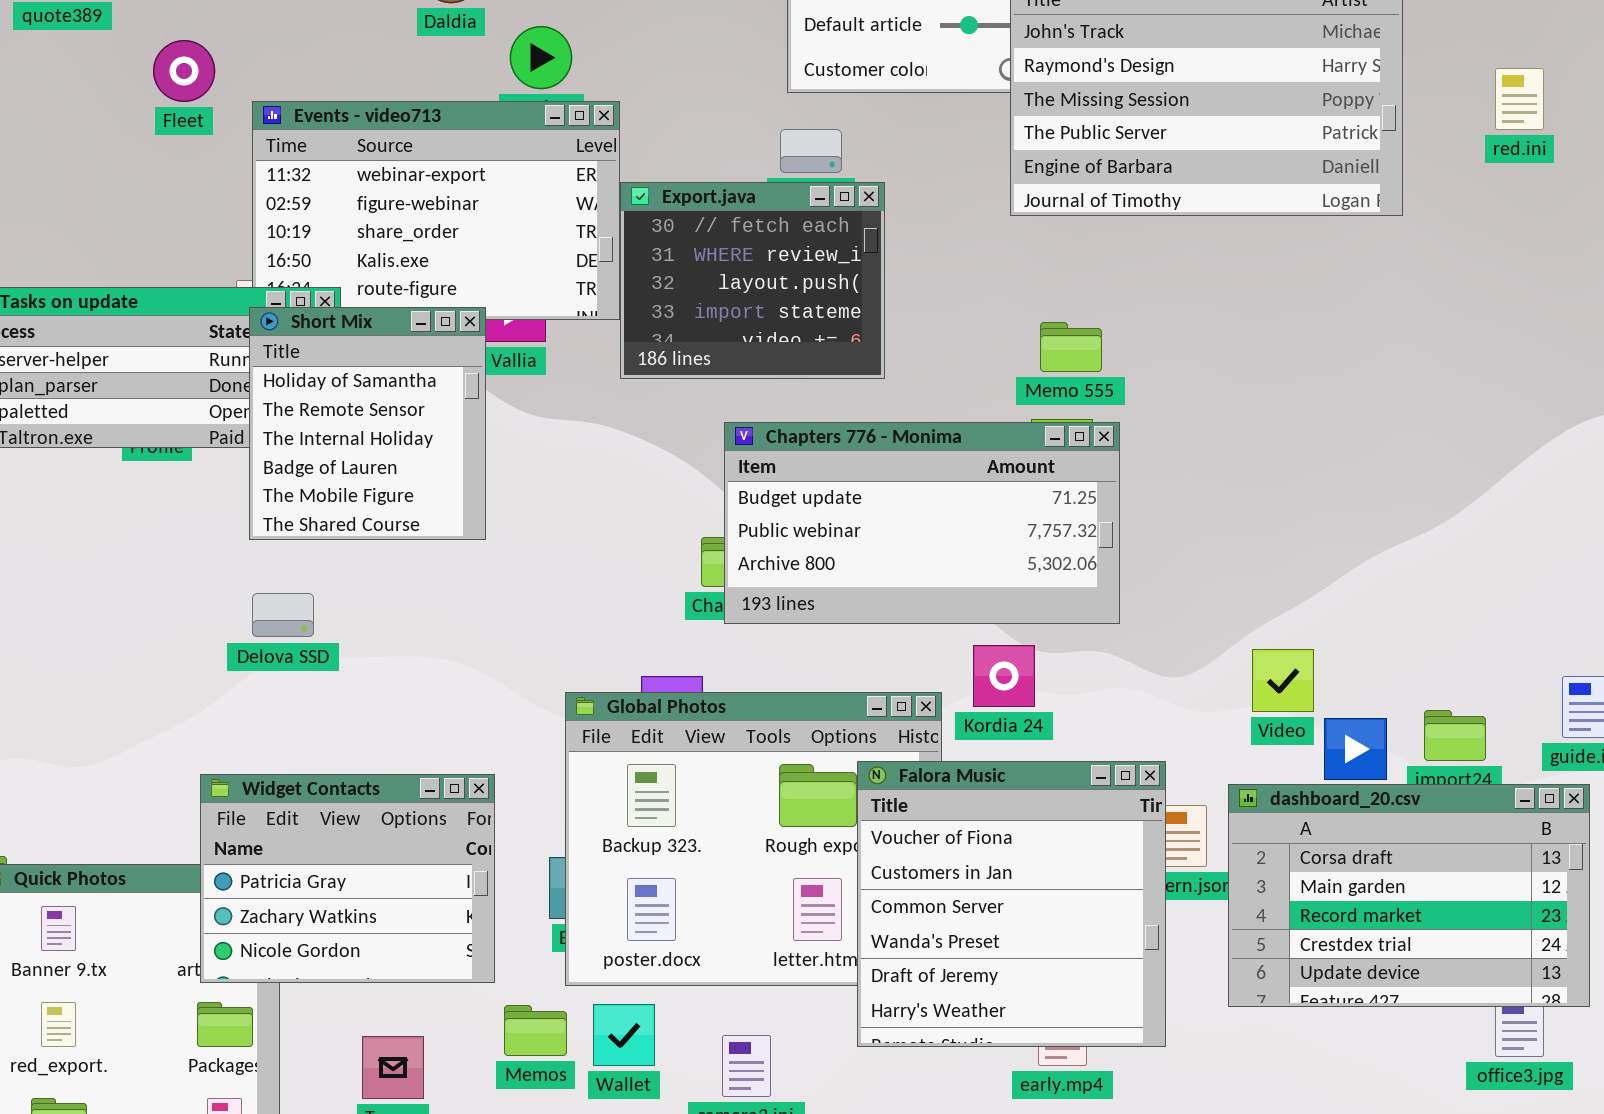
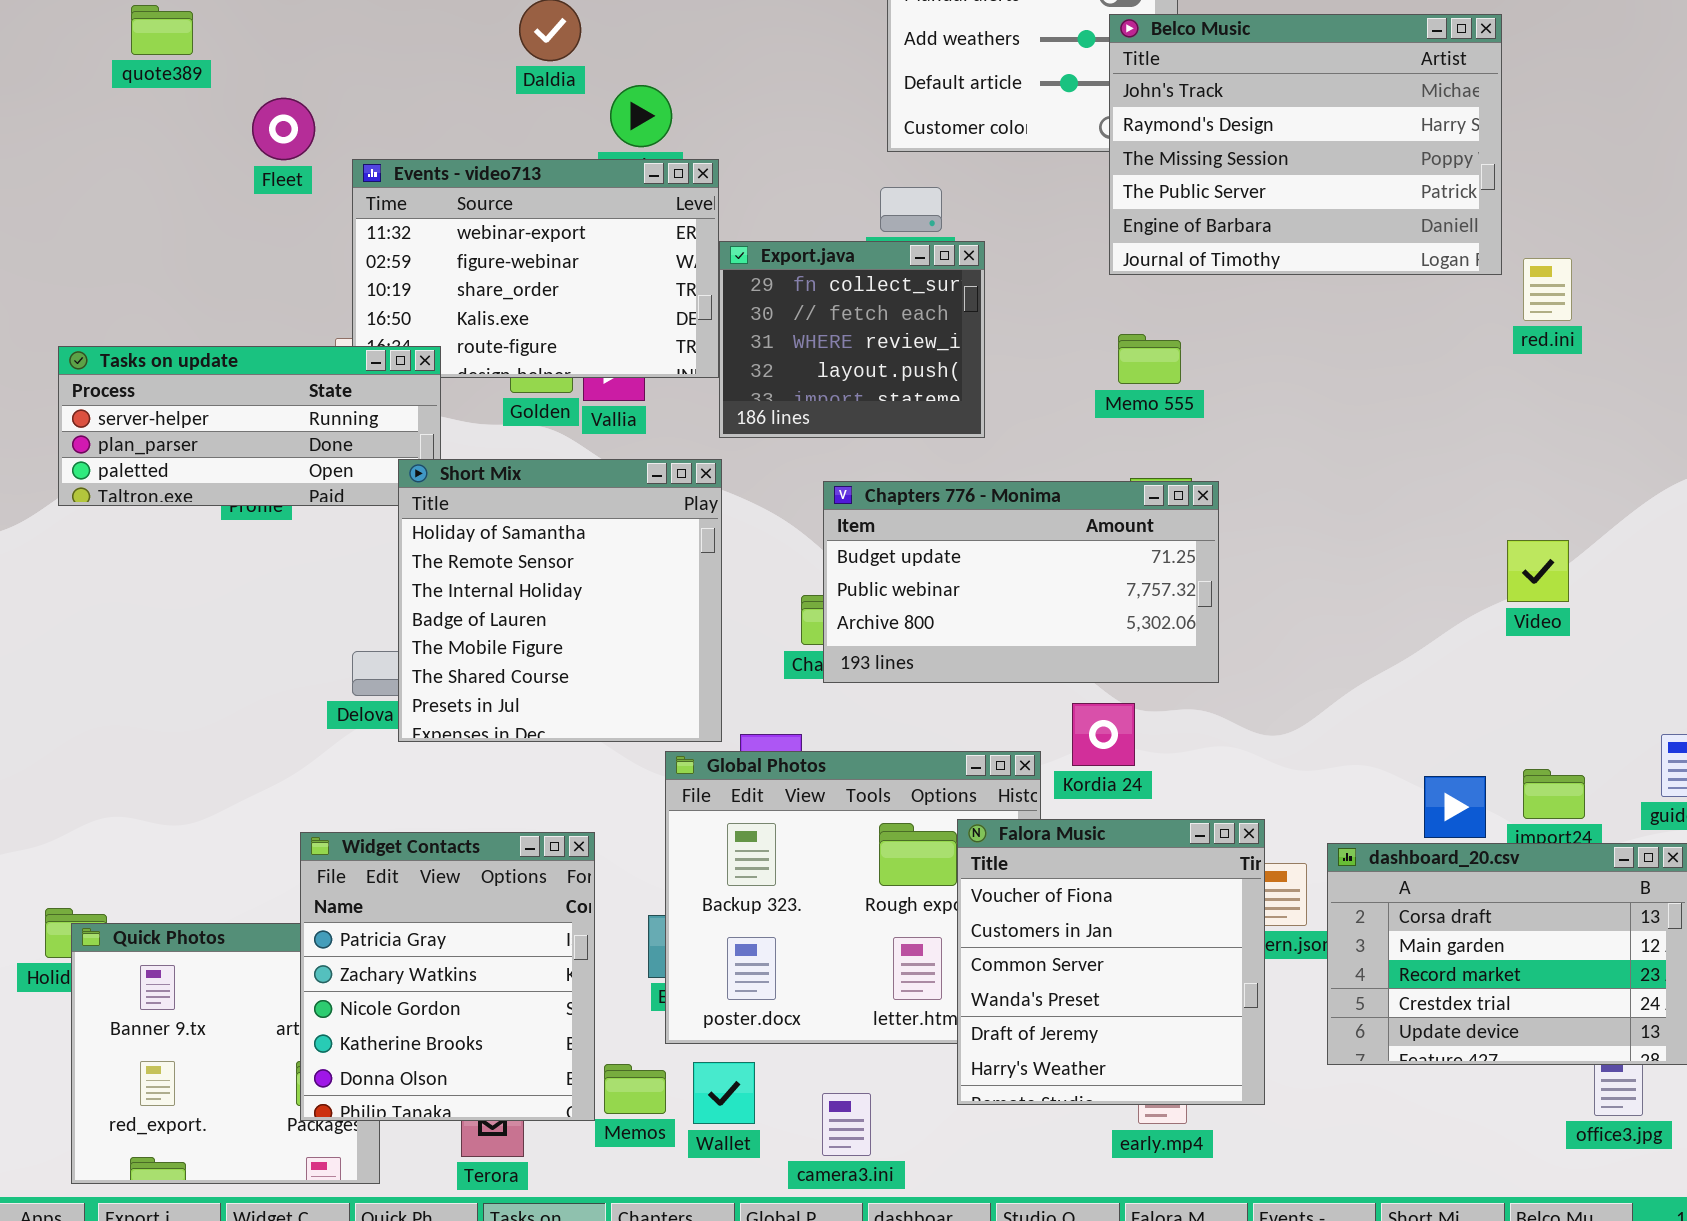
red.ini: [1495,68,1544,130] -> [1523,258,1572,321], moved
Export.java: [620,182,885,379] -> [719,241,985,438], scrolled up 1 row
Short Mix: [249,307,486,540] -> [398,459,722,742], moved, resized
Memo 555: [1040,322,1102,372] -> [1118,334,1181,384], moved
Video: [1252,649,1314,712] -> [1507,540,1569,602], moved
Widget Contacts: [200,774,495,983] -> [300,832,595,1121], resized

